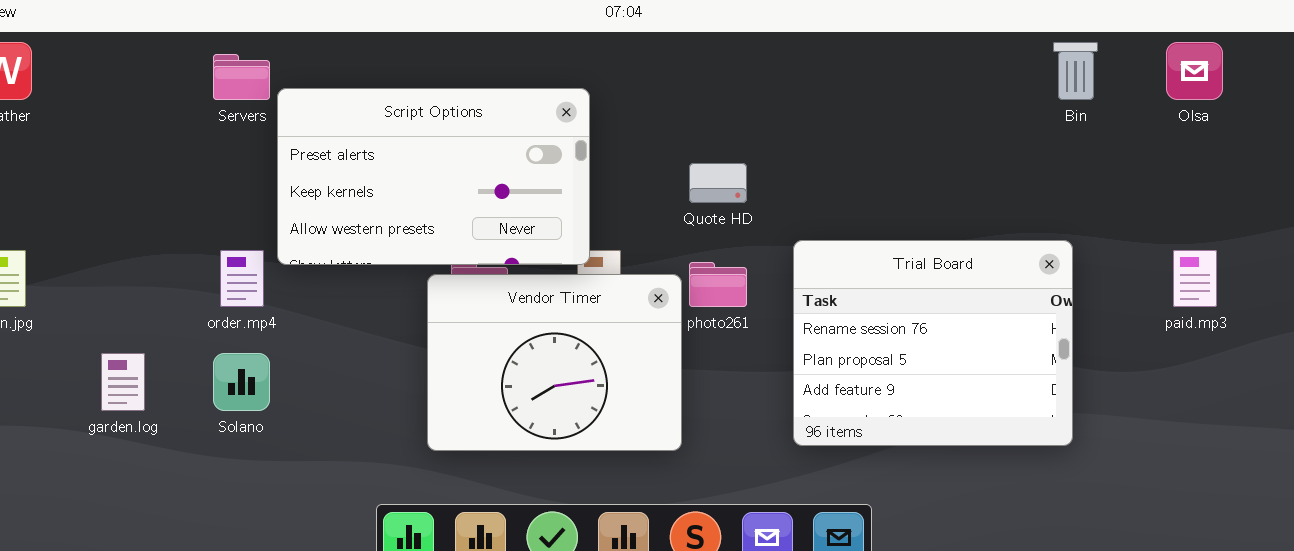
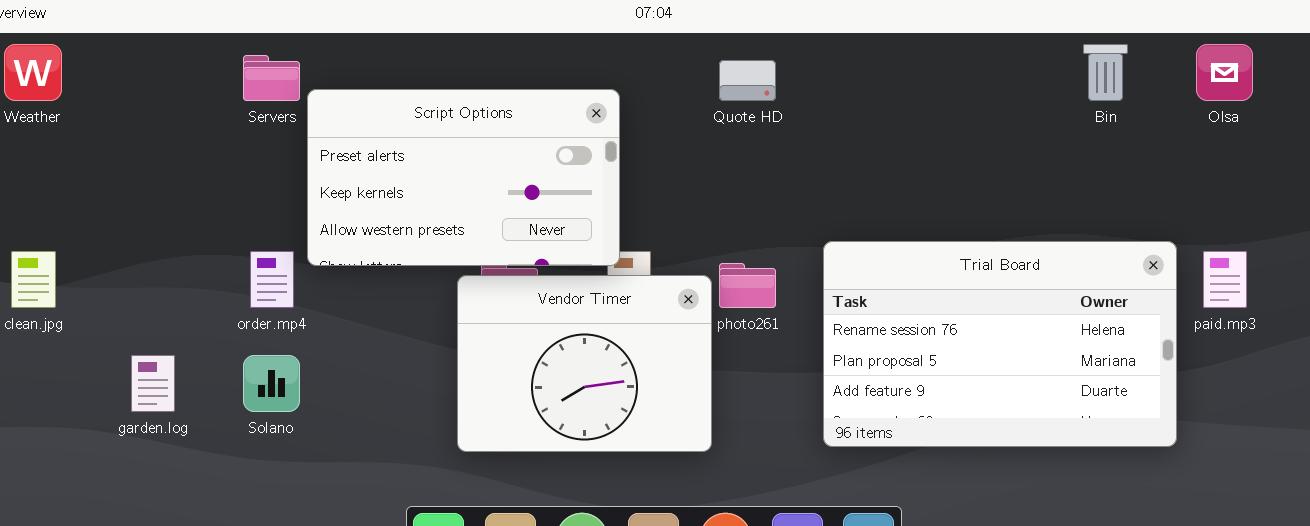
Quote HD: [689,163,747,203] -> [719,60,776,101], moved
Trial Board: [793,240,1073,446] -> [823,241,1177,447], resized

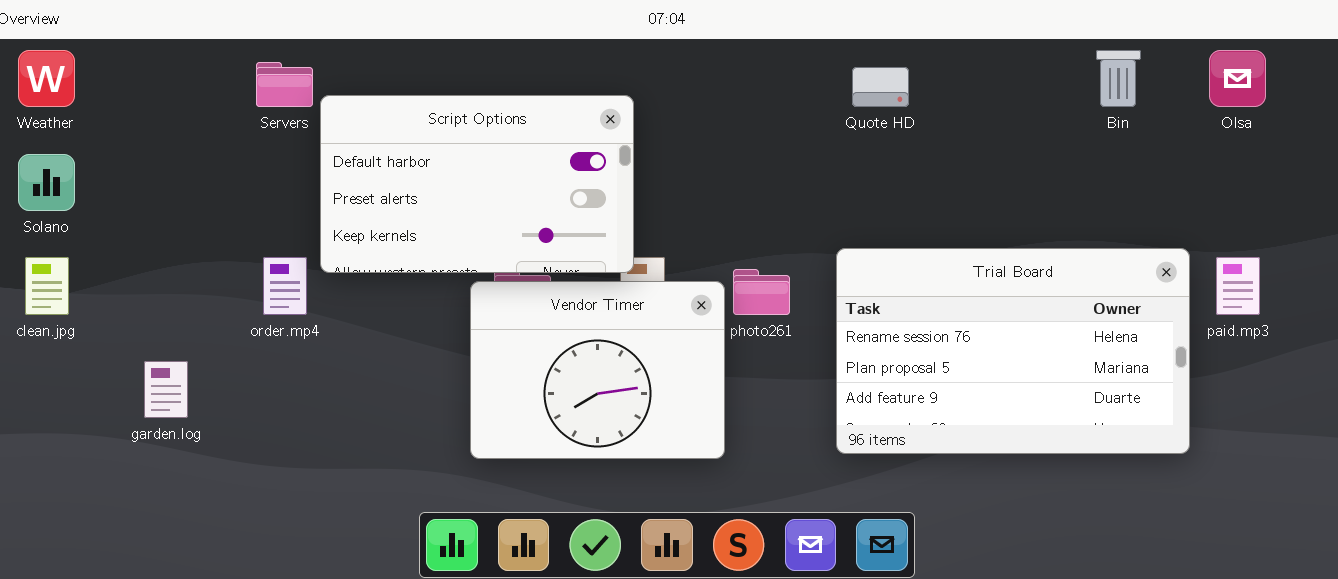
Quote HD: [719,60,776,101] -> [852,67,909,107], moved
Script Options: [307,89,620,266] -> [320,95,634,273], scrolled up 1 row
Solano: [243,355,300,412] -> [18,154,75,211], moved

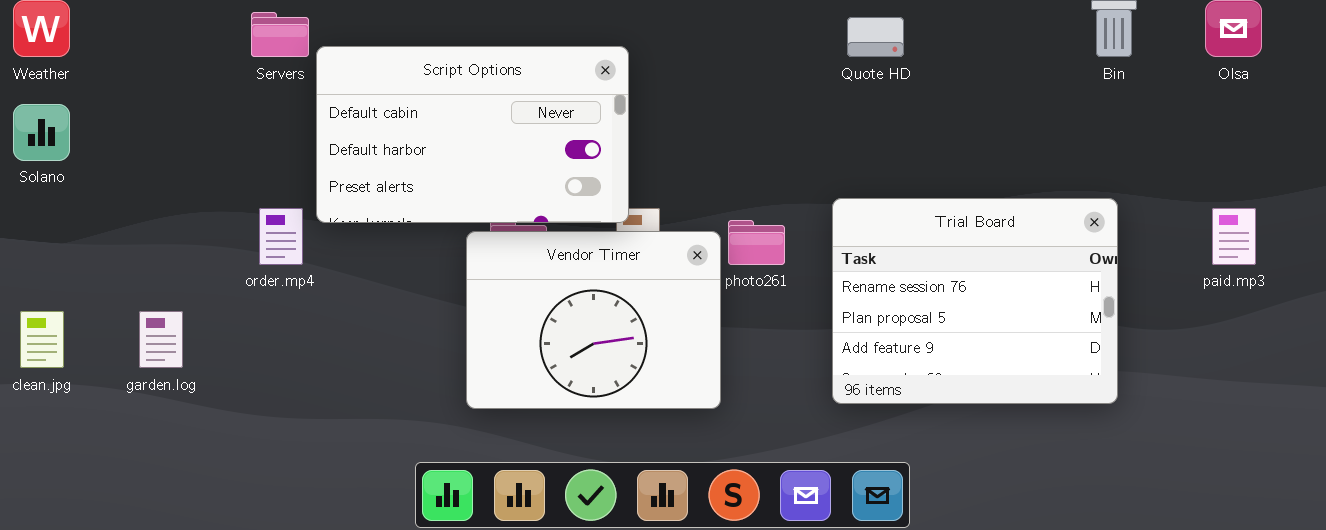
Script Options: [320,95,634,273] -> [316,46,629,223], scrolled up 1 row
Trial Board: [836,248,1190,454] -> [832,198,1118,404], resized
clean.jpg: [25,257,69,315] -> [20,311,64,368], moved

